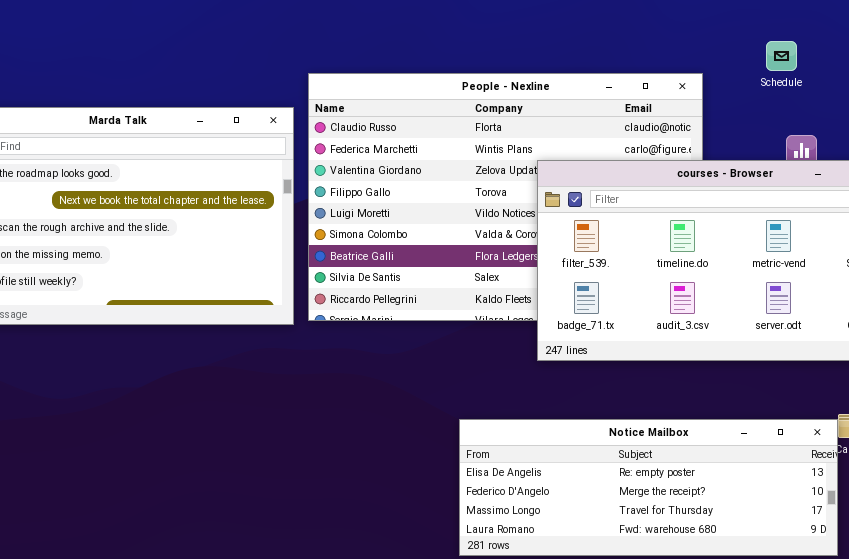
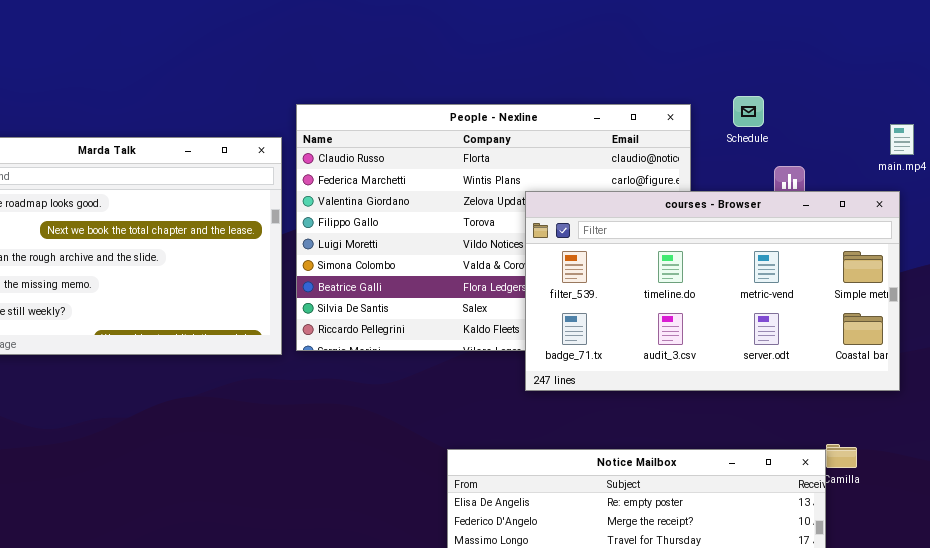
Schedule: [766,41,797,71] -> [733,96,764,127], moved

